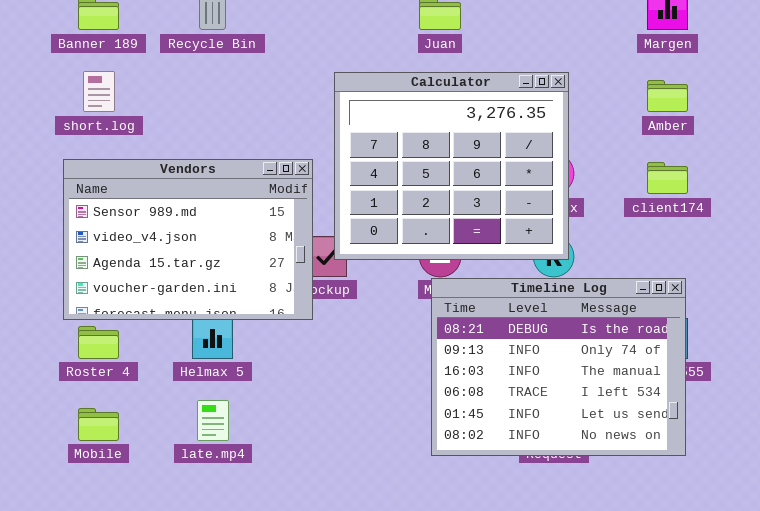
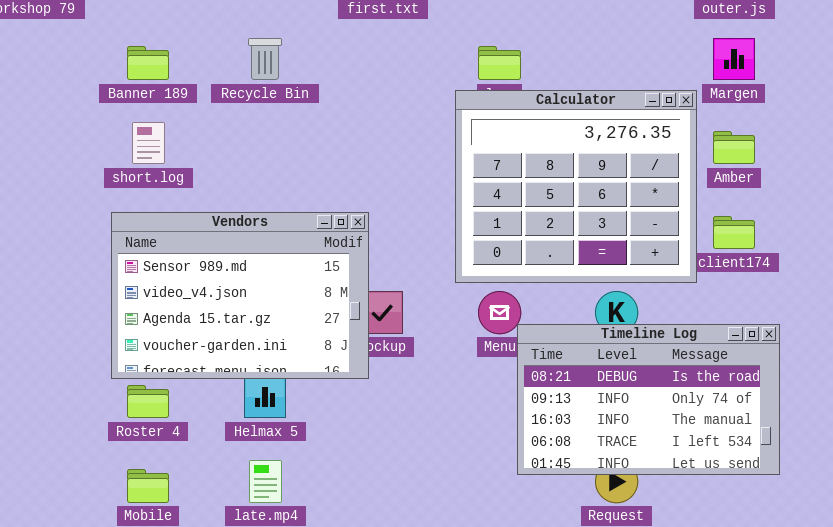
Calculator: [334,72,569,260] -> [455,90,697,283], moved
Timeline Log: [431,278,686,456] -> [517,324,780,475], moved, resized

